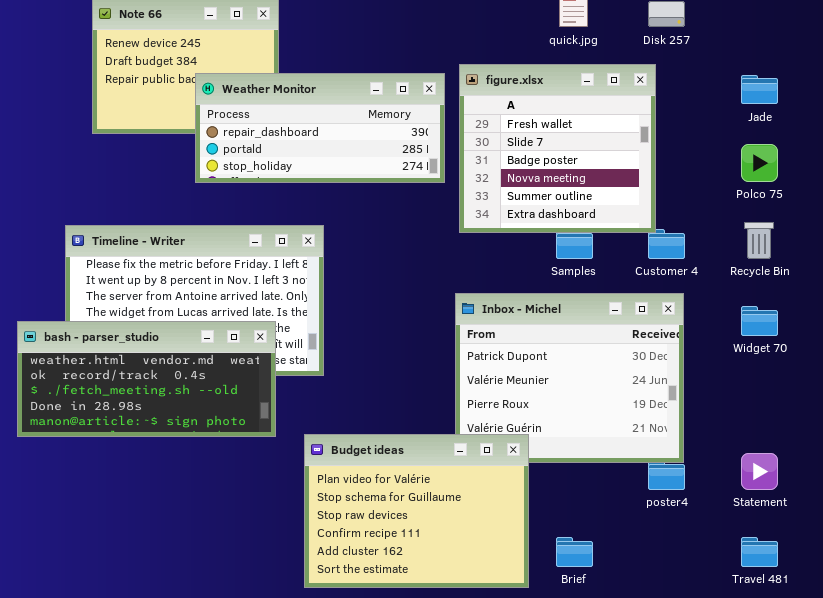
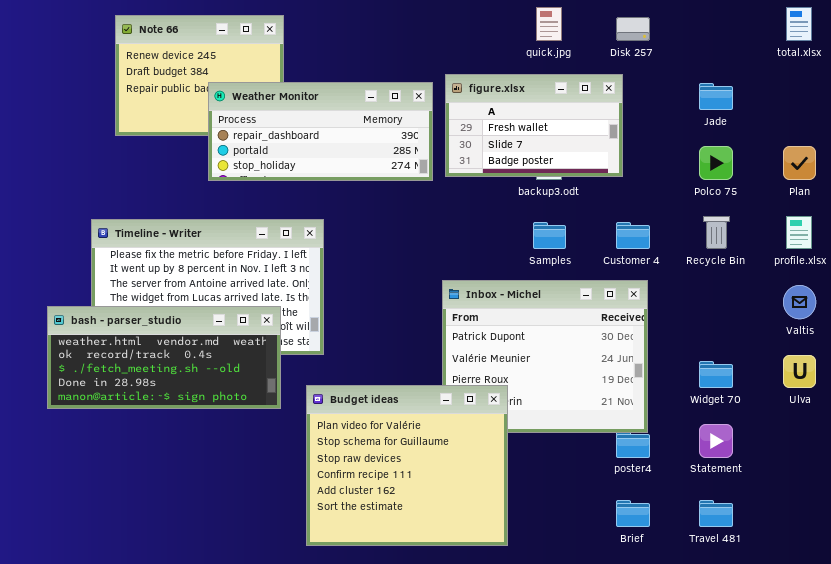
figure.xlsx: [459,64,656,233] -> [445,74,623,177], resized
Widget 70: [741,306,778,336] -> [699,361,733,388], moved
Budget ideas: [304,434,529,588] -> [306,385,508,546], resized
Brief: [556,537,593,567] -> [616,500,650,527], moved

